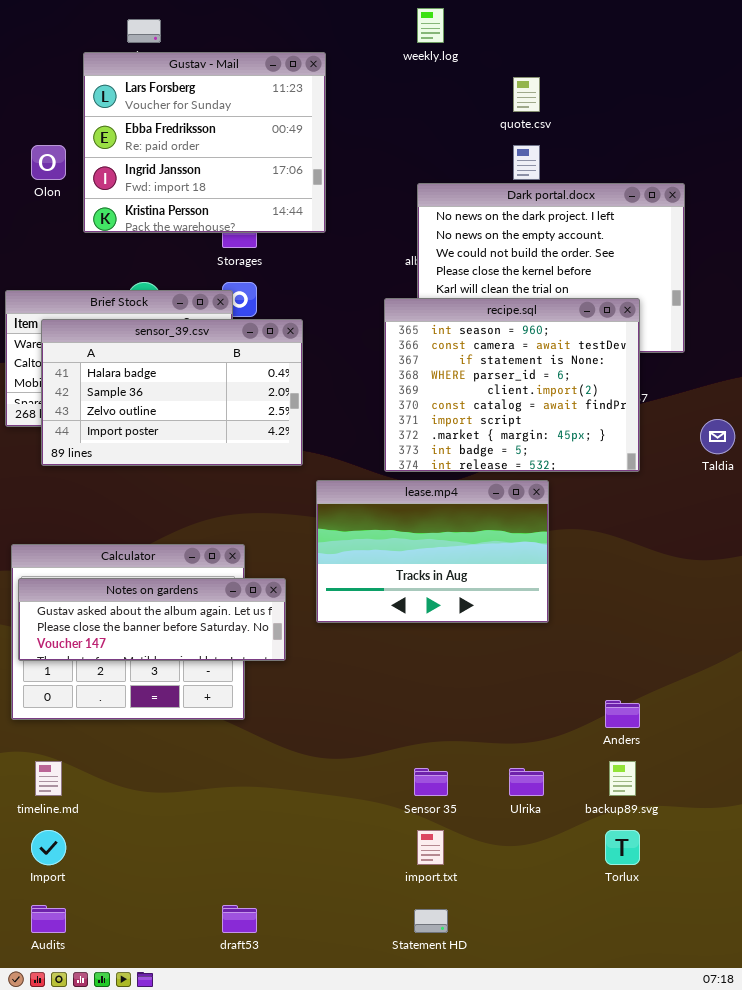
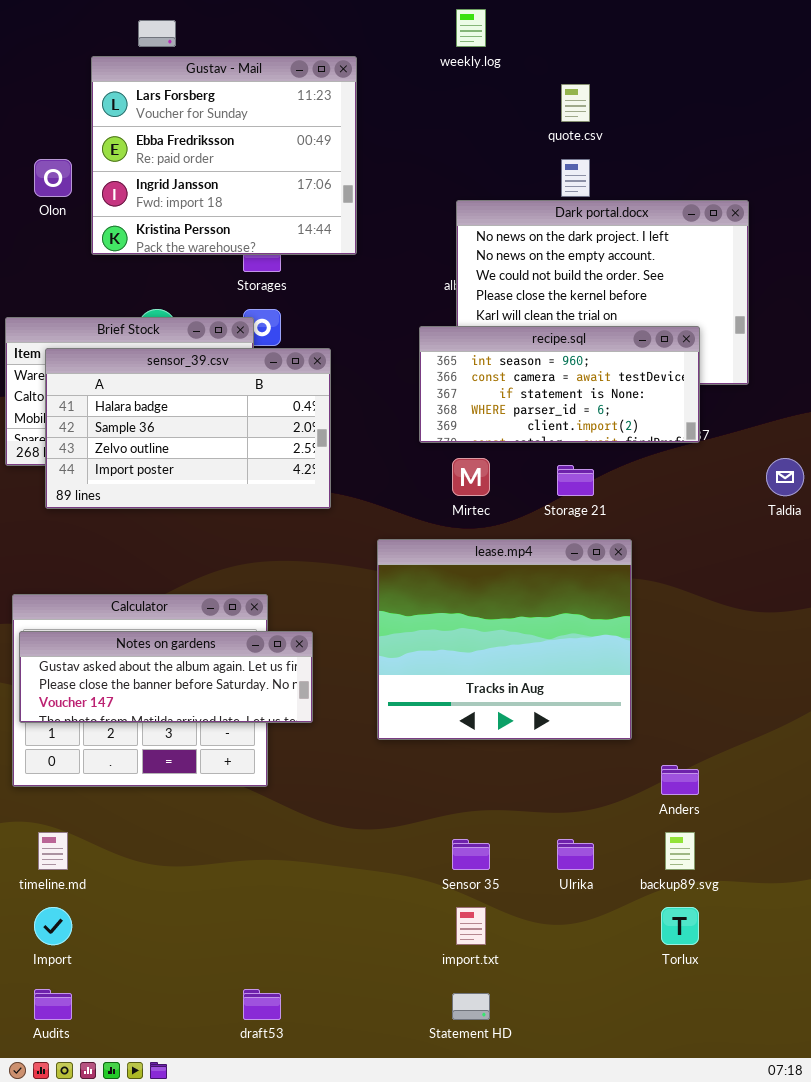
recipe.sql: [384,298,640,472] -> [419,326,700,443], resized
lease.mp4: [316,480,549,623] -> [377,539,632,740], moved, resized

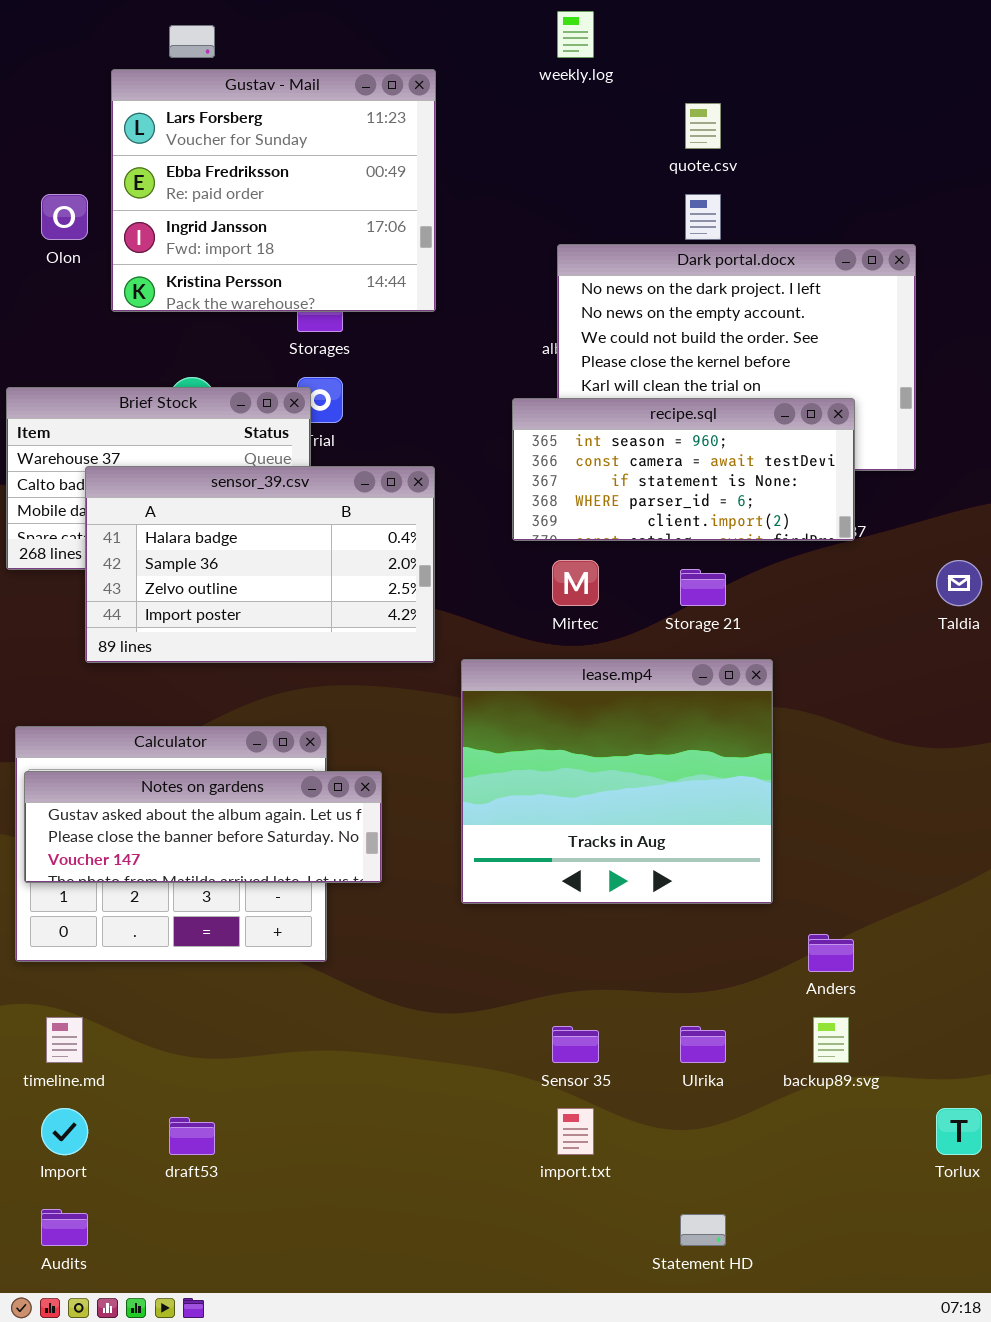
sensor_39.csv: [45,348,331,509] -> [85,466,435,663], moved
Torlux: [661,907,699,945] -> [936,1108,982,1155], moved
draft53: [243,989,281,1020] -> [169,1117,215,1155], moved
Statement HD: [452,993,490,1020] -> [680,1214,726,1246], moved

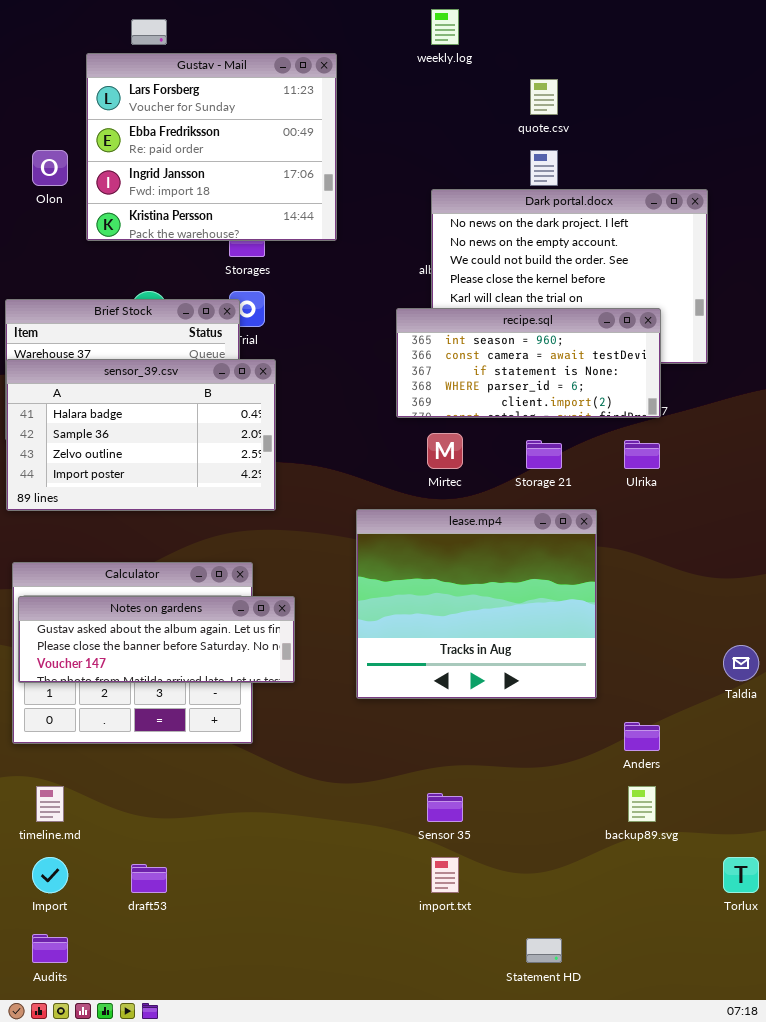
sensor_39.csv: [85,466,435,663] -> [6,359,276,511], moved
Taldia: [936,560,982,606] -> [723,645,759,681], moved
Ulrika: [680,1026,726,1063] -> [624,440,660,469], moved

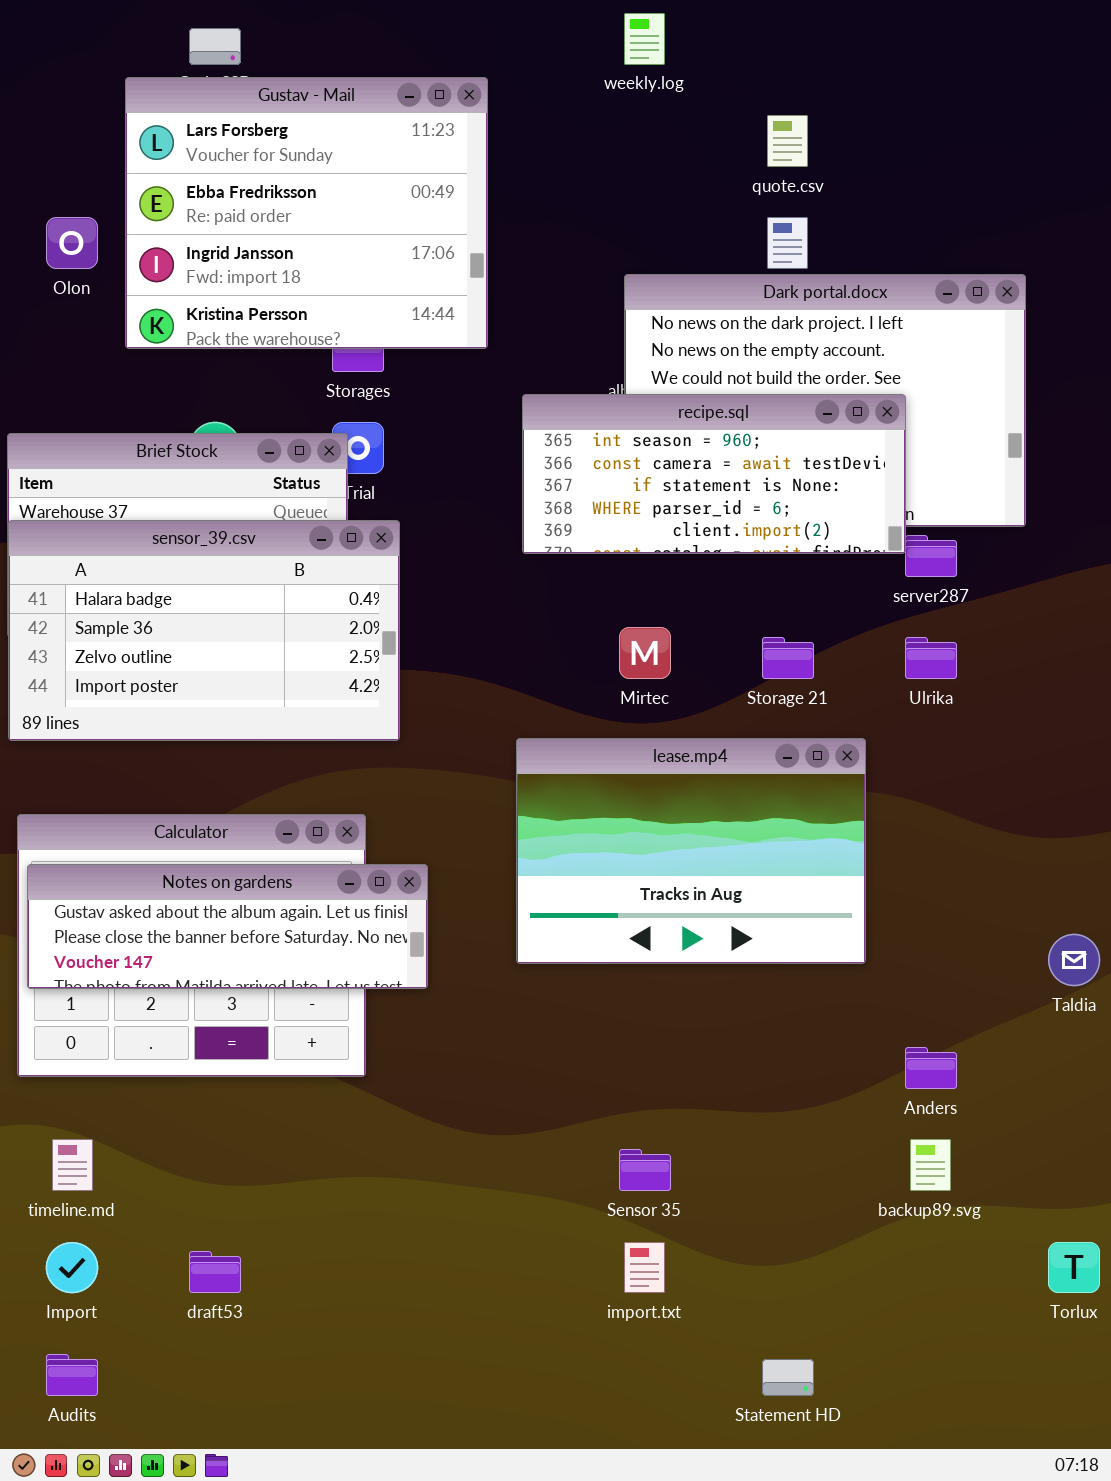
recipe.sql: [396,308,661,418] -> [522,394,906,554], moved
lease.mp4: [356,509,597,699] -> [516,738,866,964], resized

